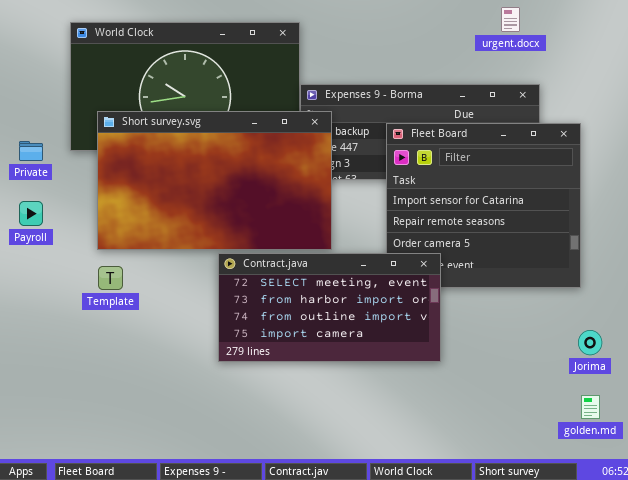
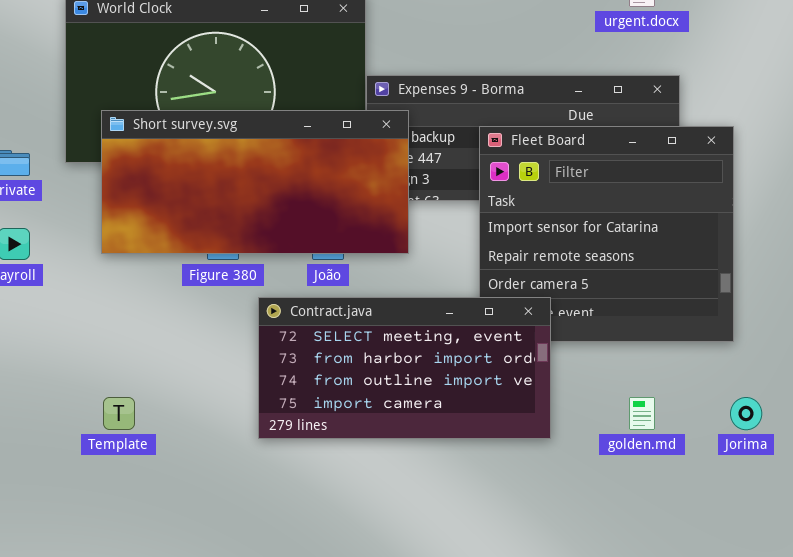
Short survey.svg: [97,111,332,250] -> [101,110,409,254], resized
Template: [98,266,123,290] -> [103,397,135,430], moved
golden.md: [581,395,600,419] -> [629,397,655,430], moved

